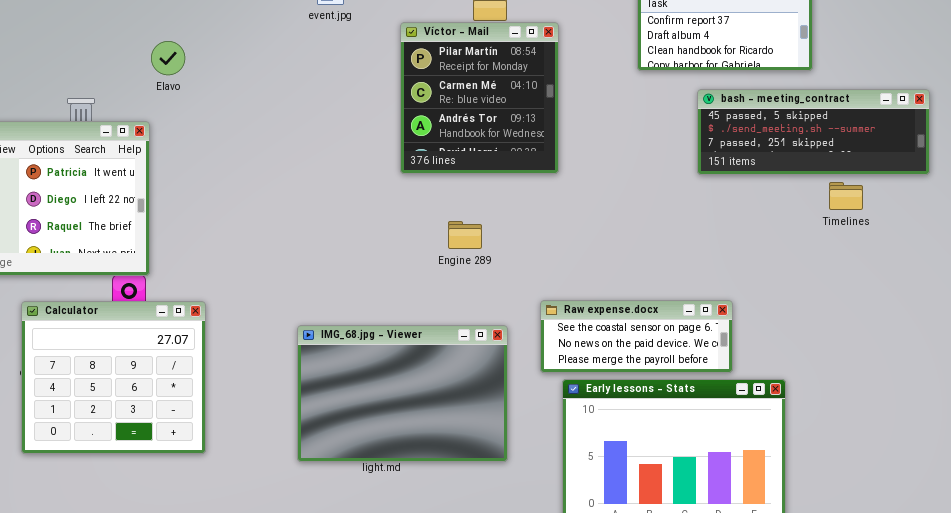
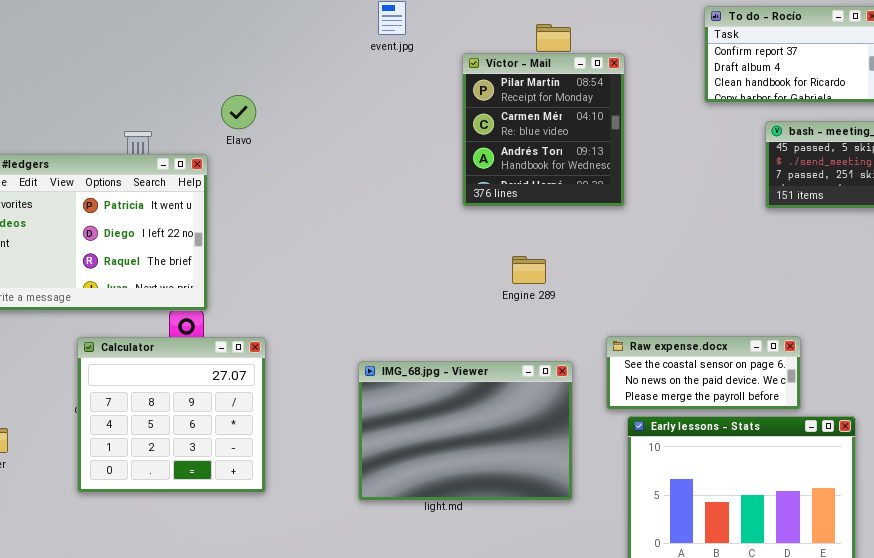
Elavo: [151,41,185,75] -> [221,95,256,129], moved

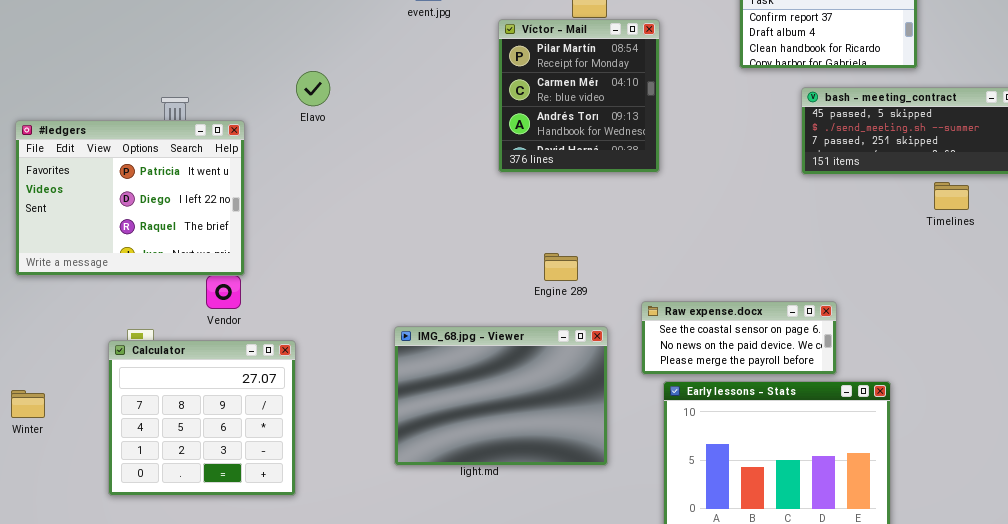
Elavo: [221,95,256,129] -> [296,71,330,106], moved
Engine 289: [512,256,546,284] -> [544,253,578,281], moved
Calculator: [77,337,266,493] -> [108,340,296,496], moved

